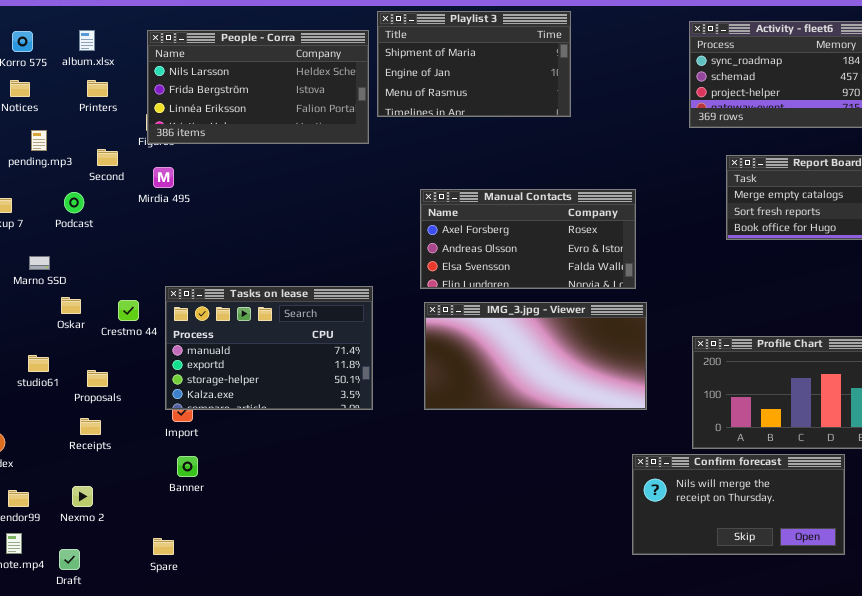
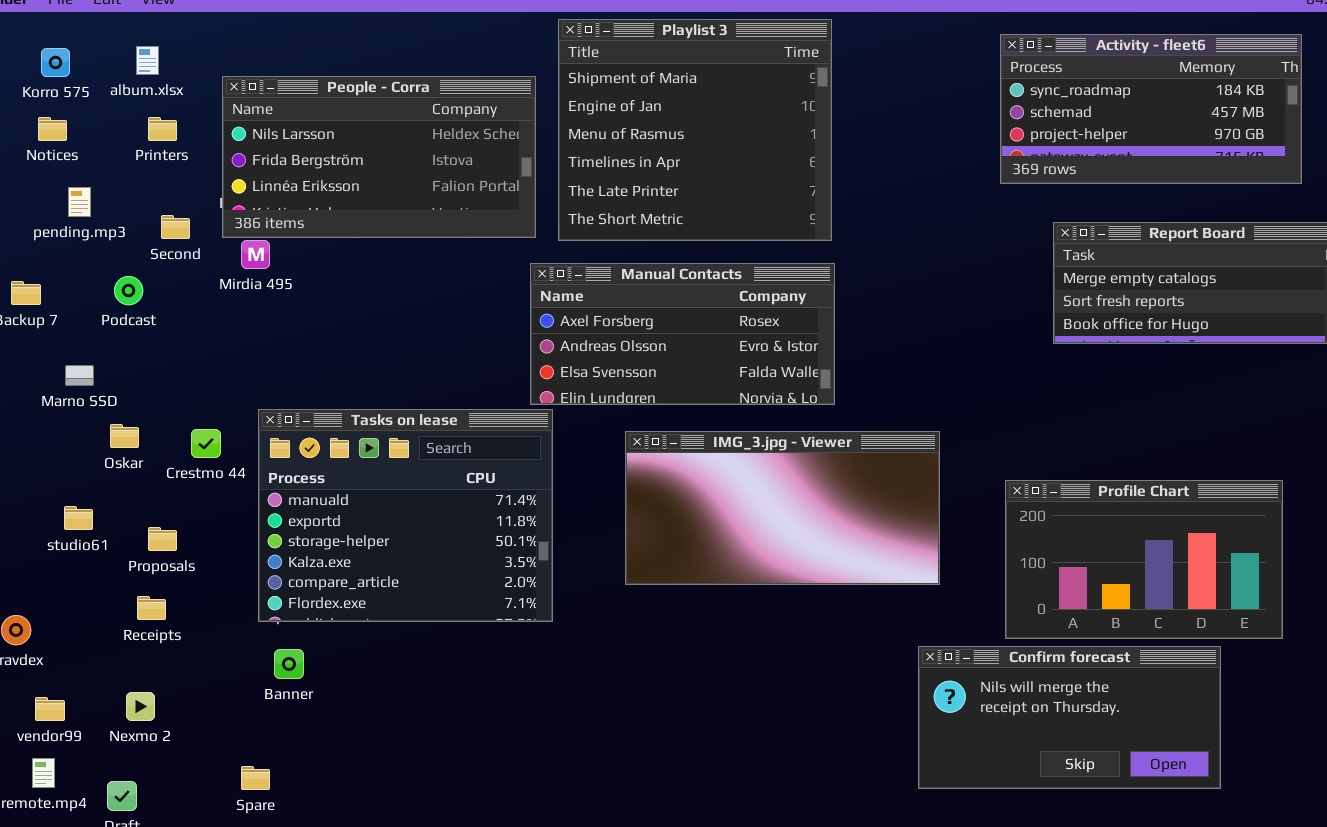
Playlist 3: [377,11,571,117] -> [558,19,832,241], resized
People - Corra: [147,30,369,144] -> [222,76,536,238], moved
Manual Contacts: [420,189,636,289] -> [530,263,835,405], moved
Tasks on lease: [165,286,373,410] -> [258,409,553,622], resized

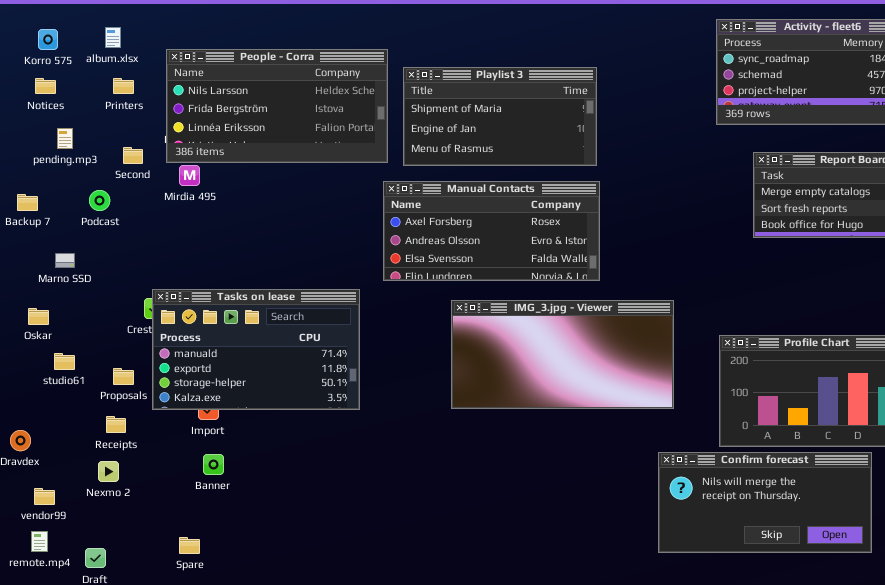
Playlist 3: [558,19,832,241] -> [403,67,597,166], resized
Tasks on lease: [258,409,553,622] -> [152,289,360,410], moved, resized
Oskar: [110,424,139,448] -> [28,308,49,325], moved
Nexmo 2: [126,692,155,721] -> [98,461,119,482], moved

